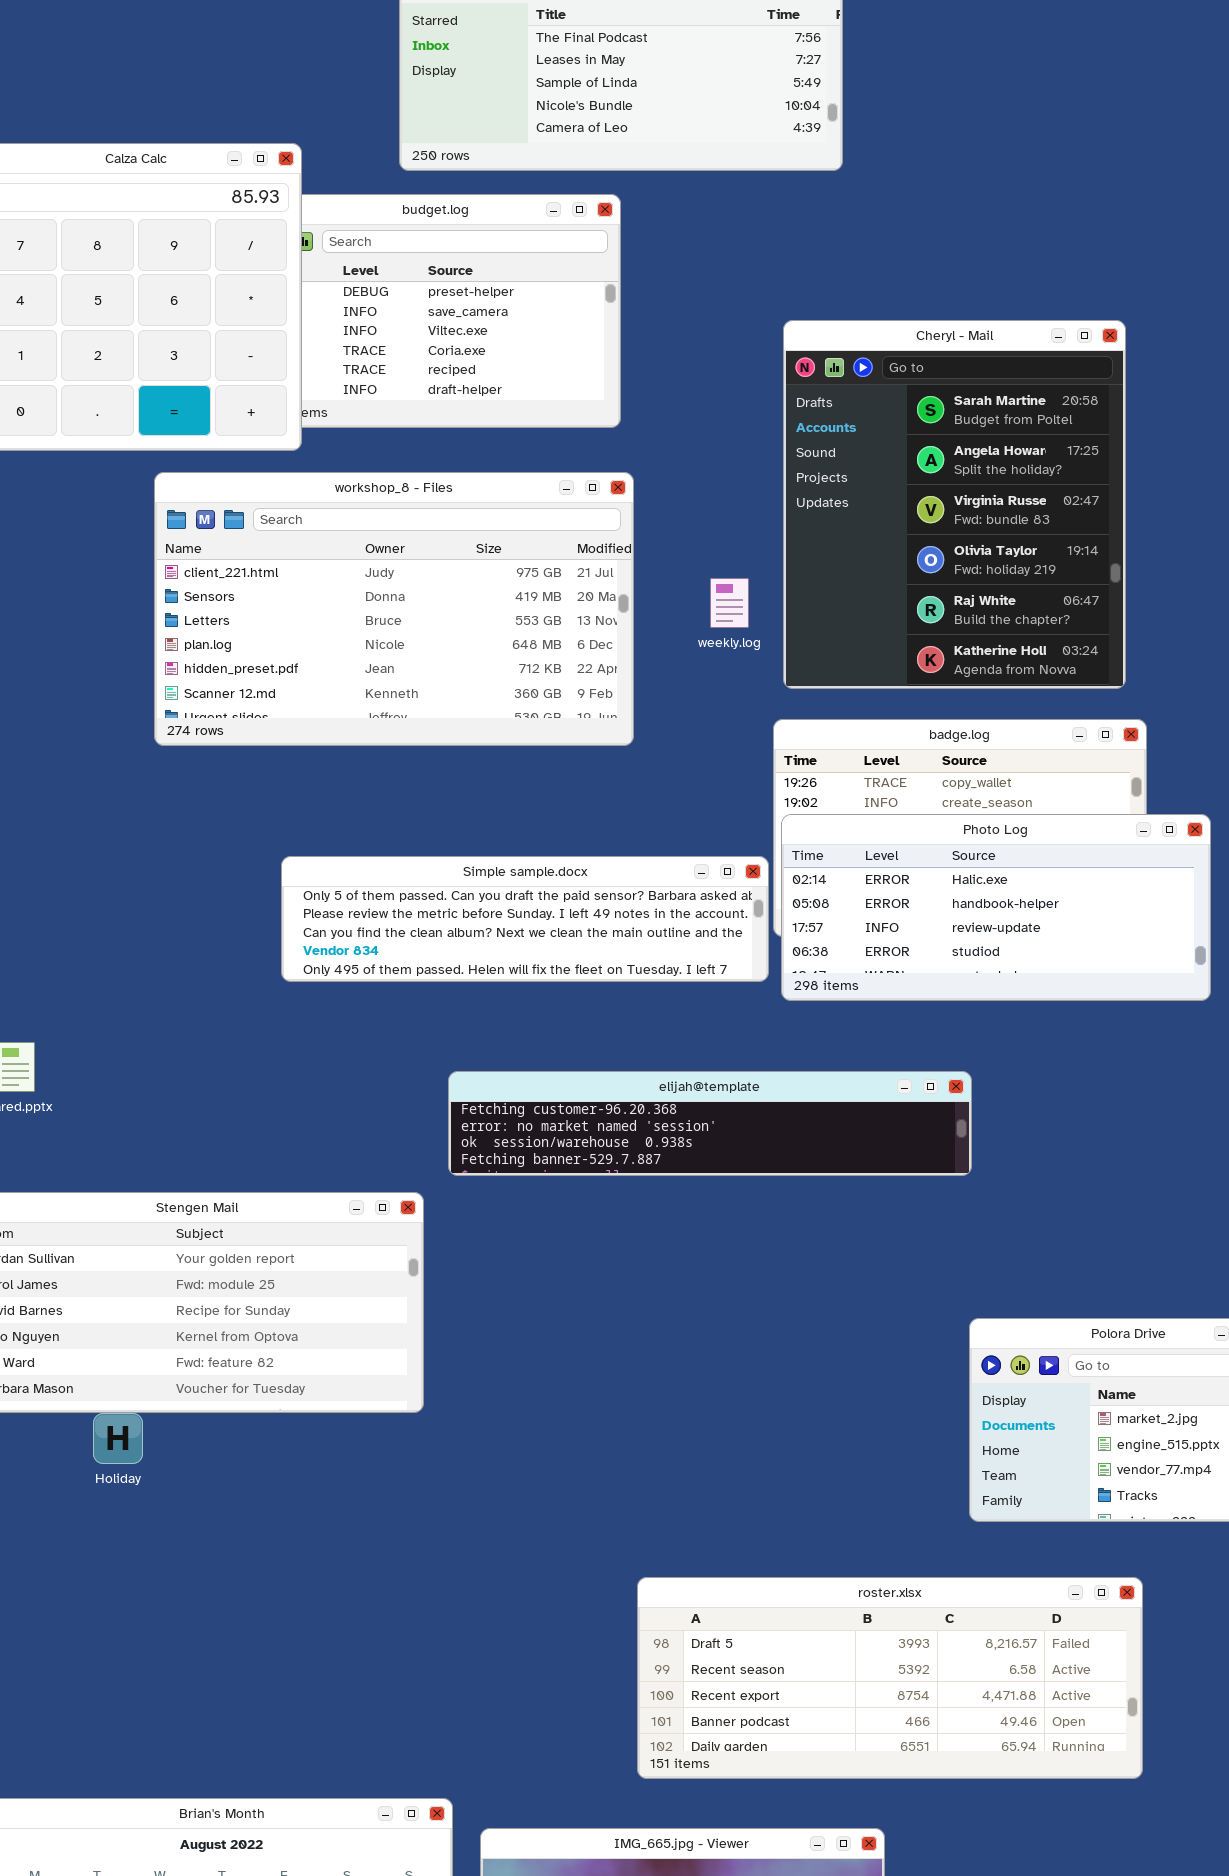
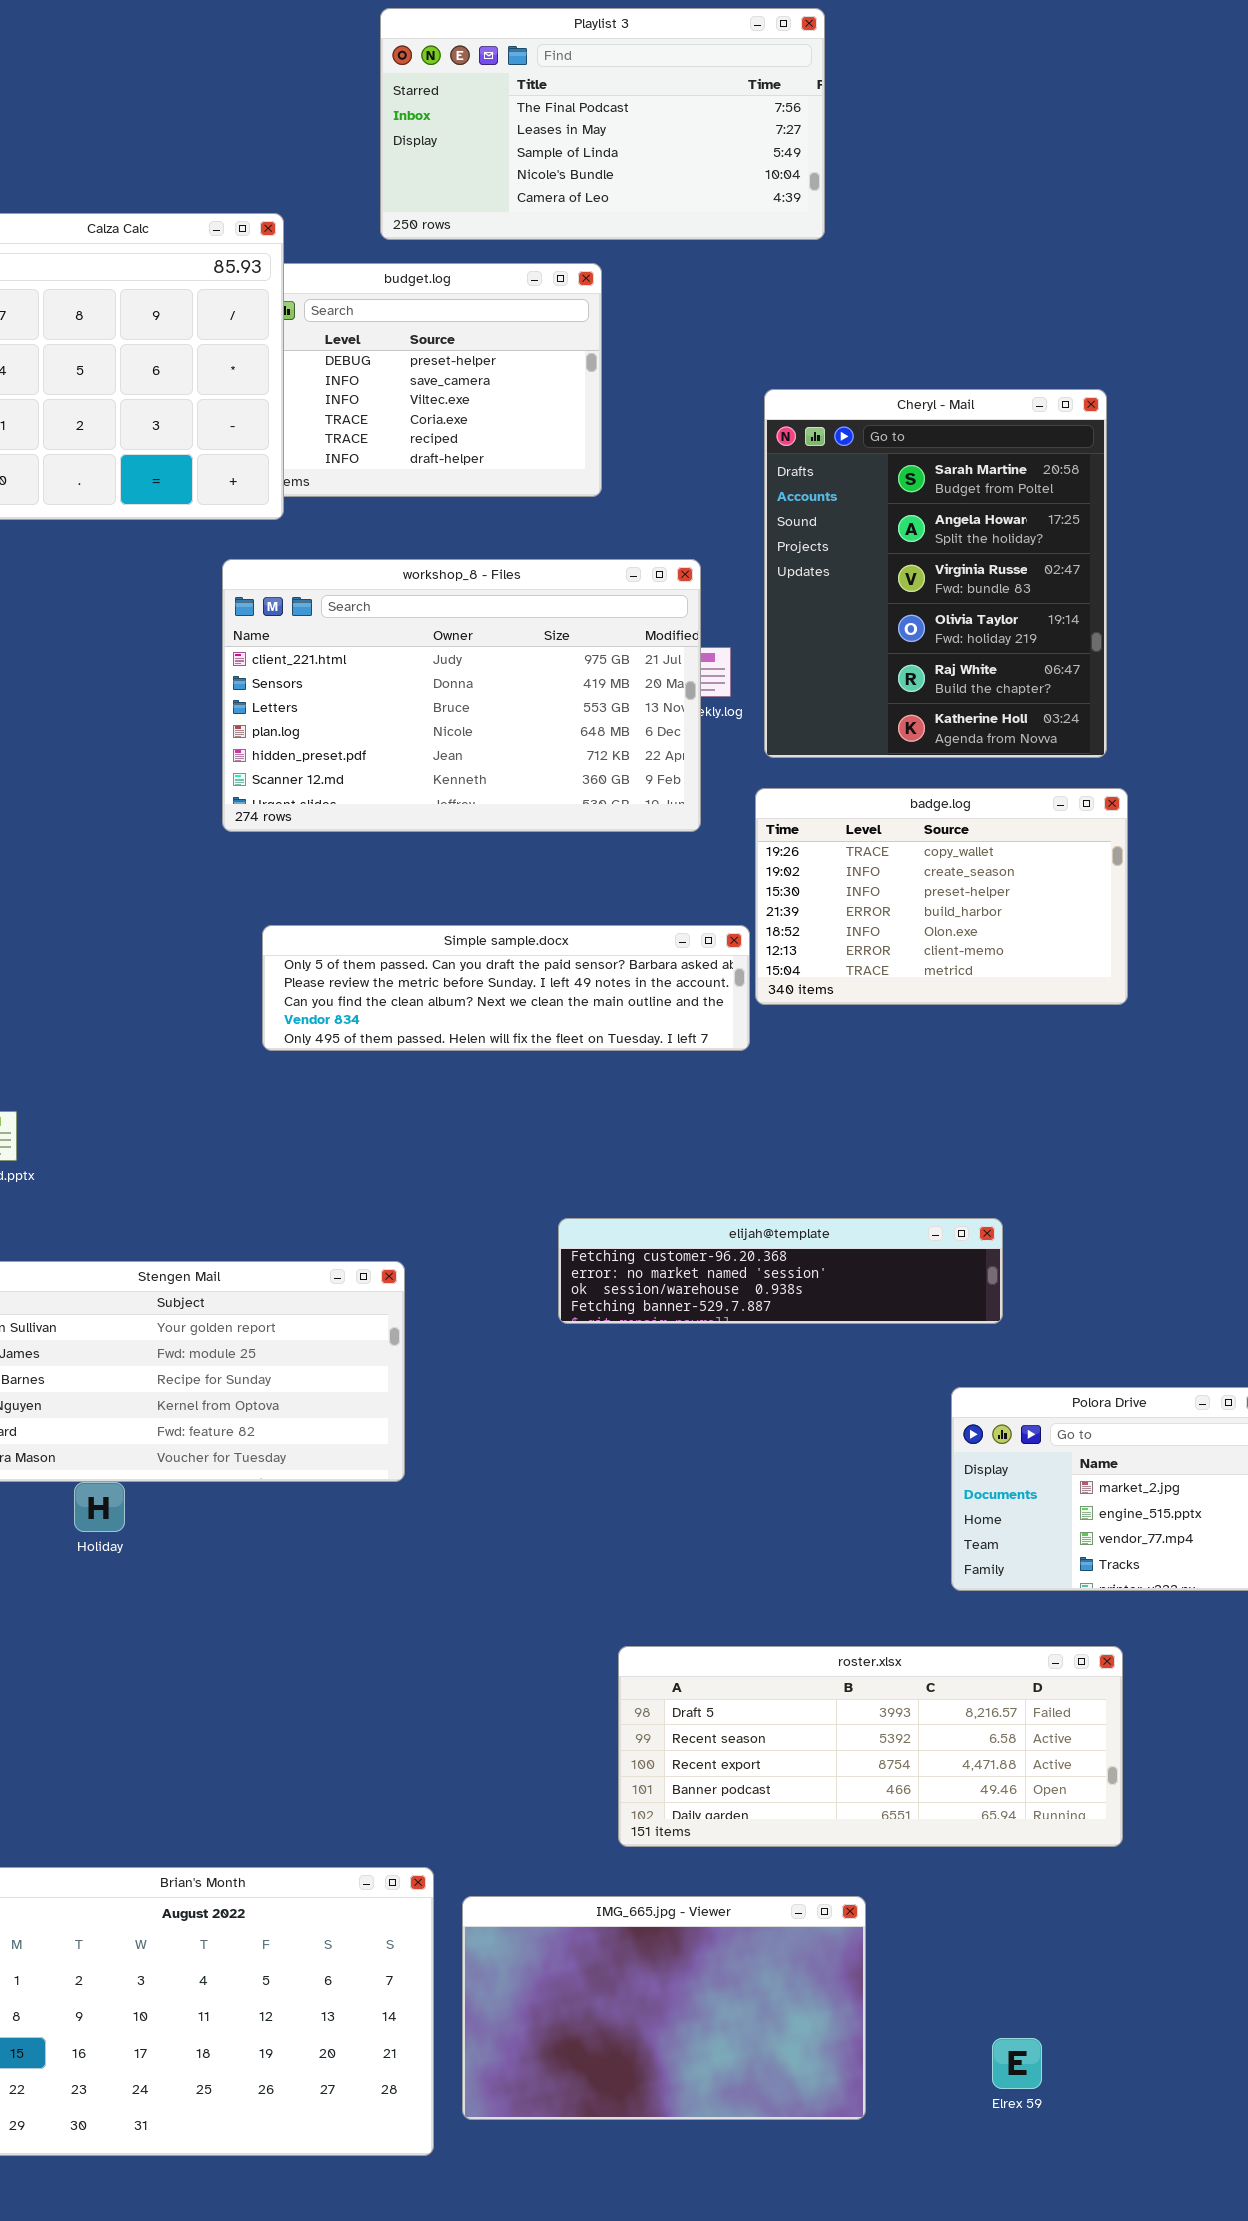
workshop_8 - Files: [154,472,634,746] -> [222,559,701,832], moved
Photo Log: [781,814,1211,1001] -> none, closed
elijah@template: [448,1071,972,1176] -> [558,1218,1003,1324], moved, resized

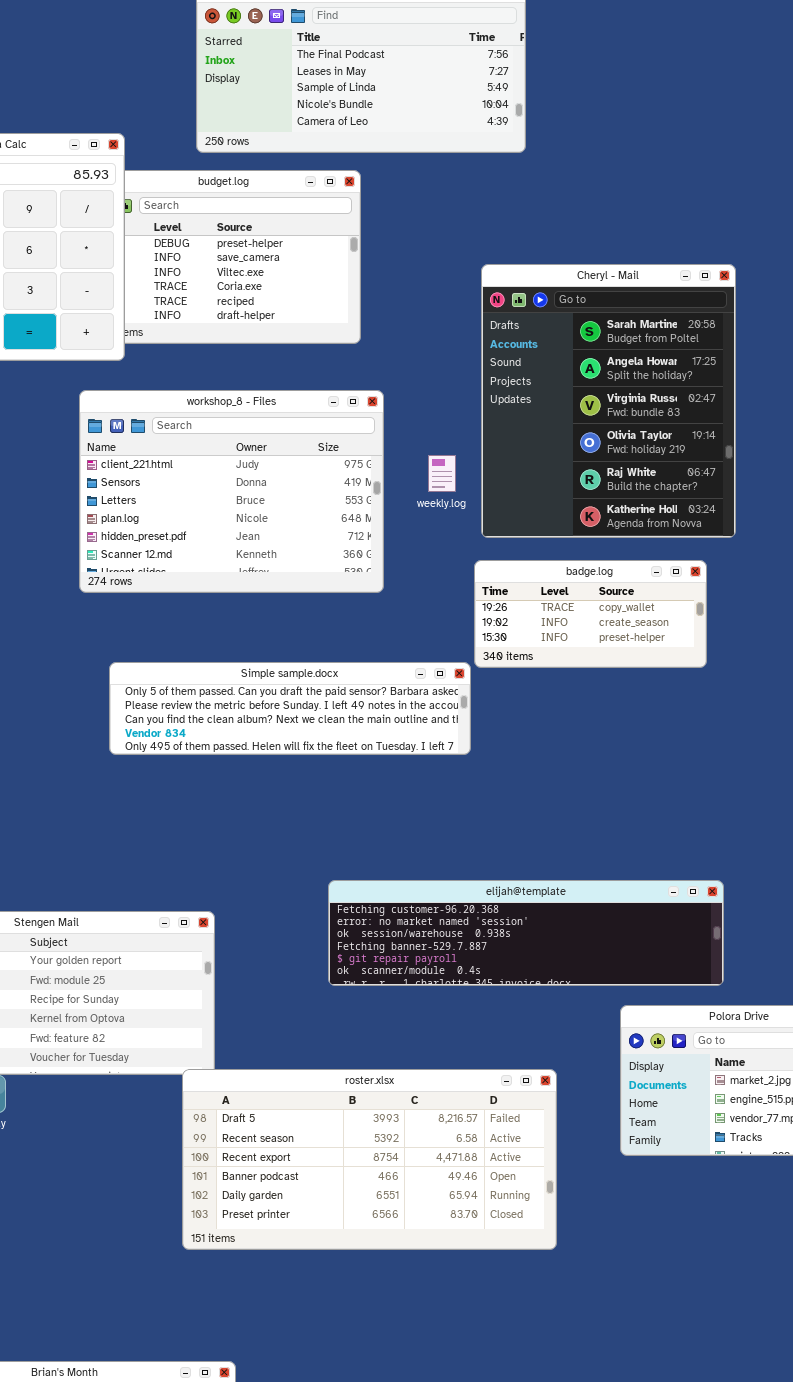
workshop_8 - Files: [222,559,701,832] -> [79,390,384,593], resized
badge.log: [755,788,1128,1005] -> [474,560,707,668], resized
elijah@template: [558,1218,1003,1324] -> [328,880,724,986], resized
roster.xlsx: [618,1646,1123,1847] -> [182,1069,557,1250], moved, resized

